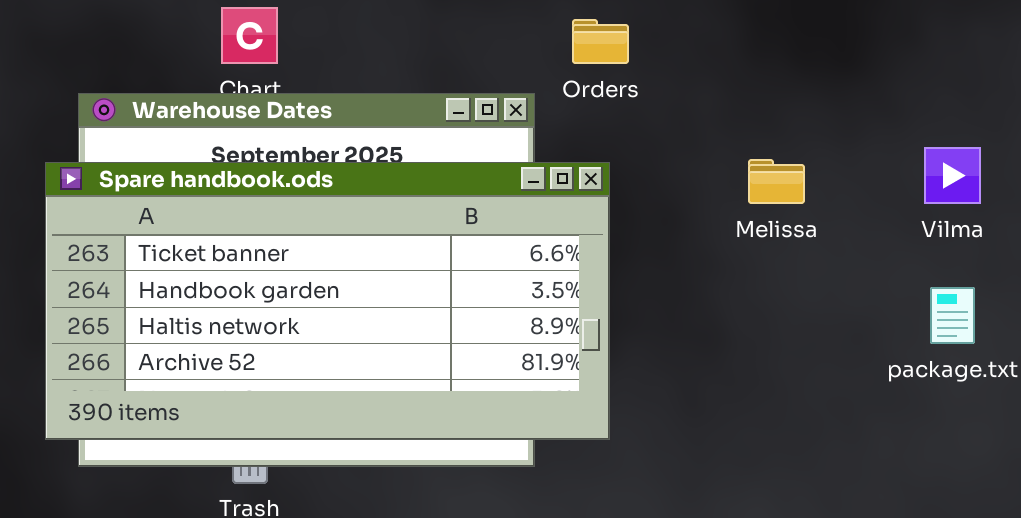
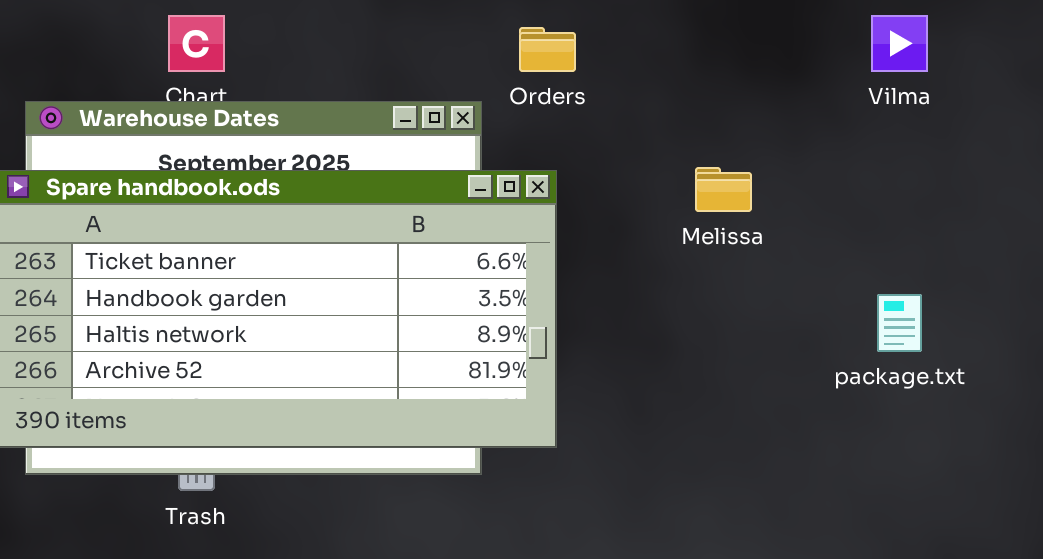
Vilma: [924,147,981,204] -> [871,15,928,72], moved

